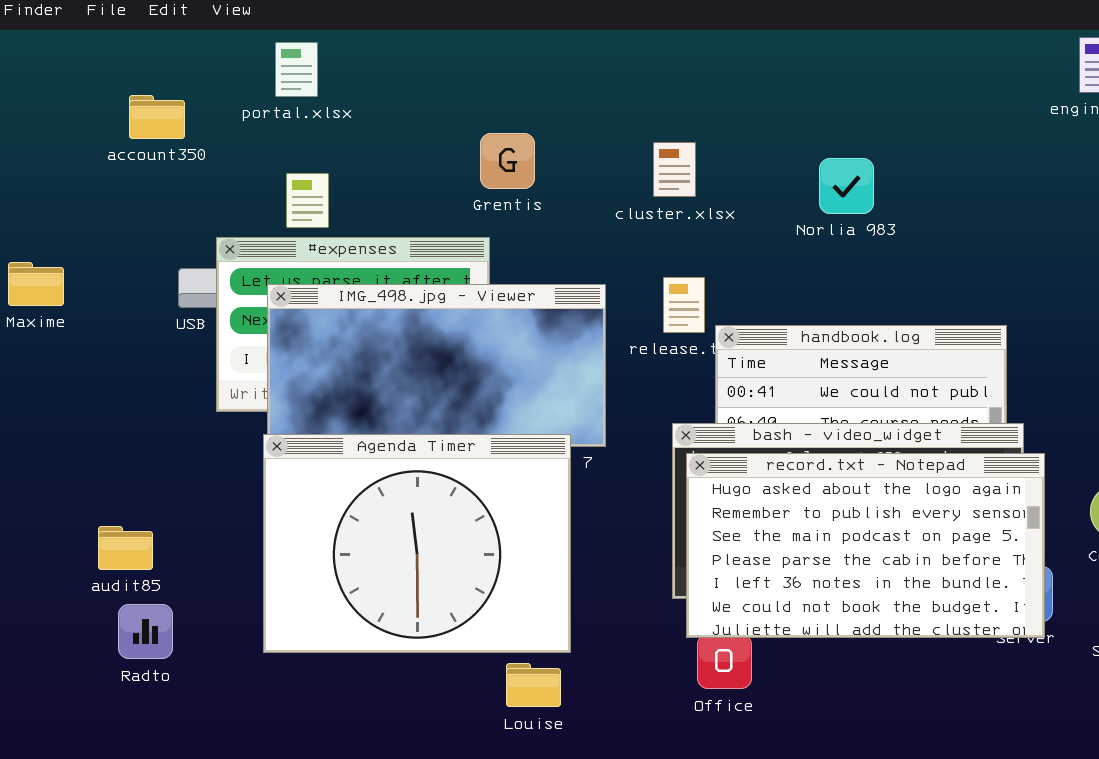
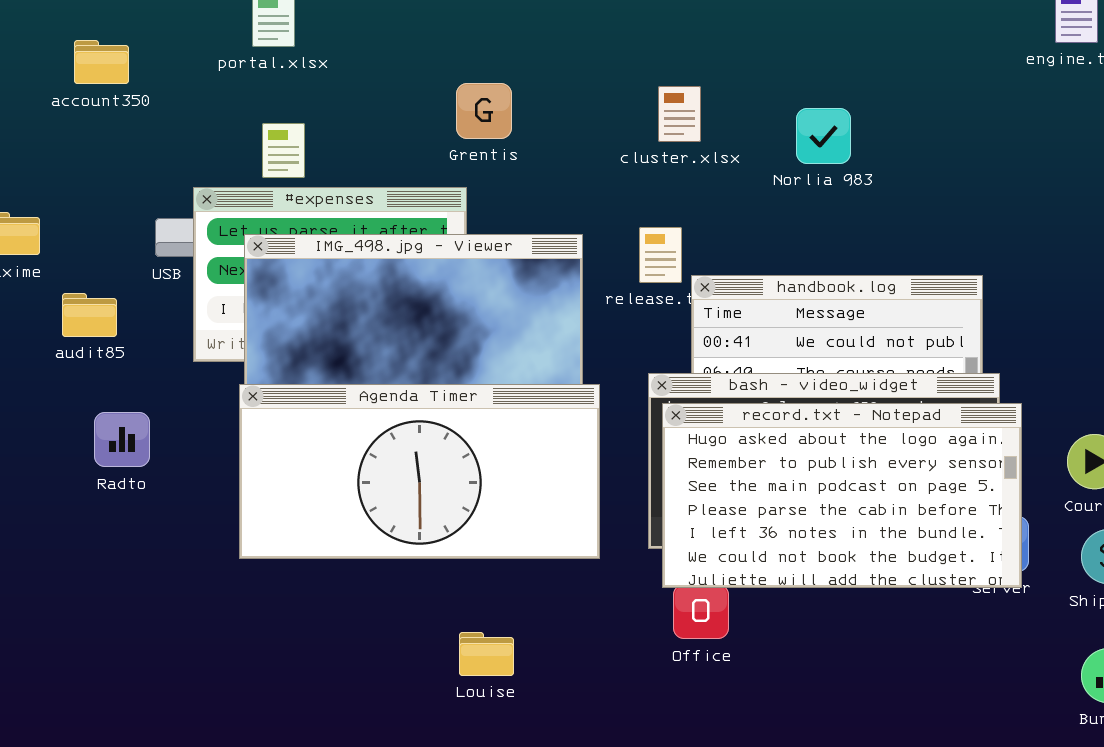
account350: [129,95,185,139] -> [74,40,129,84], moved
cluster.xlsx: [653,142,696,197] -> [658,86,701,142], moved
Agenda Timer: [263,434,571,653] -> [239,384,600,559], resized
audit85: [98,526,153,570] -> [62,293,117,337], moved
Radto: [118,604,173,659] -> [94,412,150,467], moved
Louise: [506,663,561,707] -> [459,632,514,676], moved

